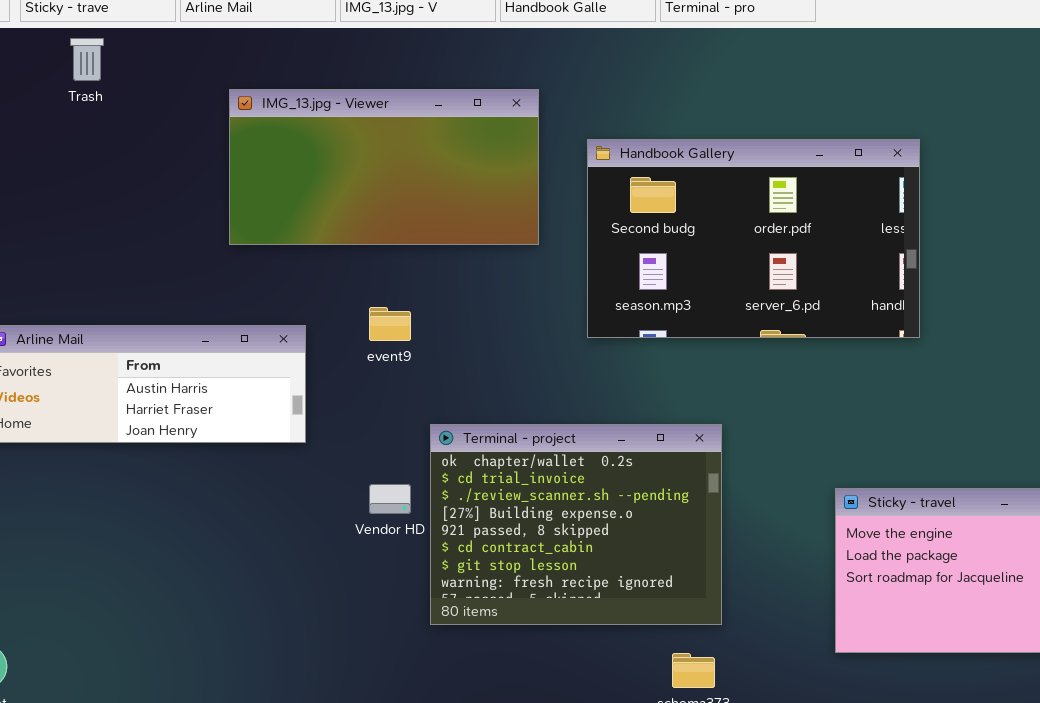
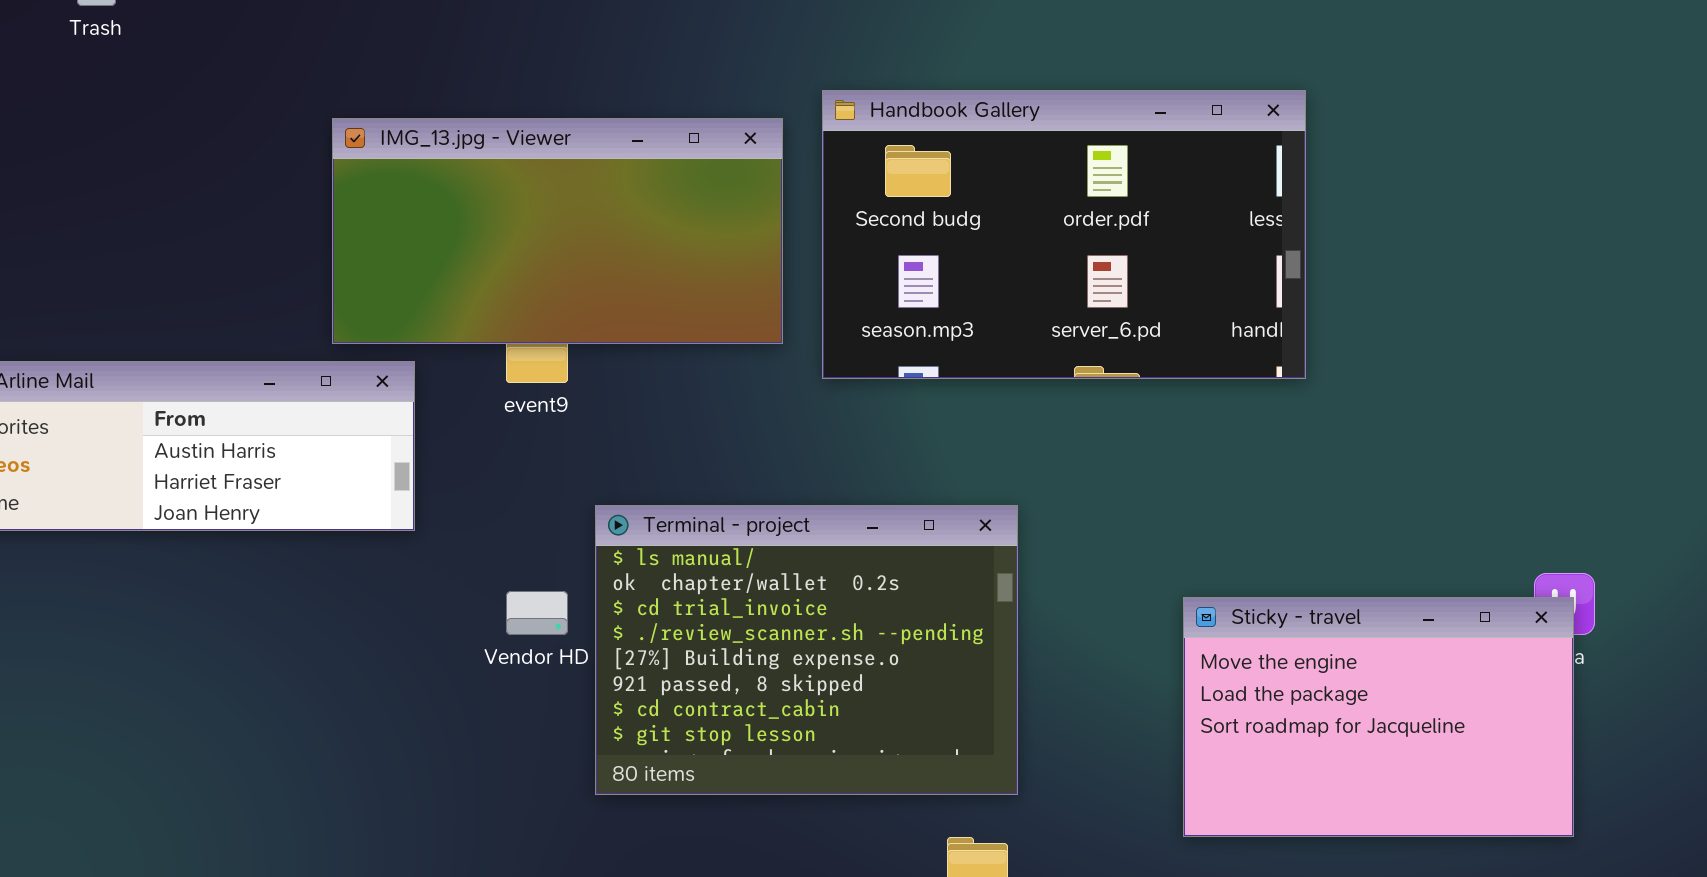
IMG_13.jpg - Viewer: [229,89,539,245] -> [332,118,783,344], moved
Terminal - project: [430,424,722,625] -> [595,505,1018,795], scrolled up 1 row

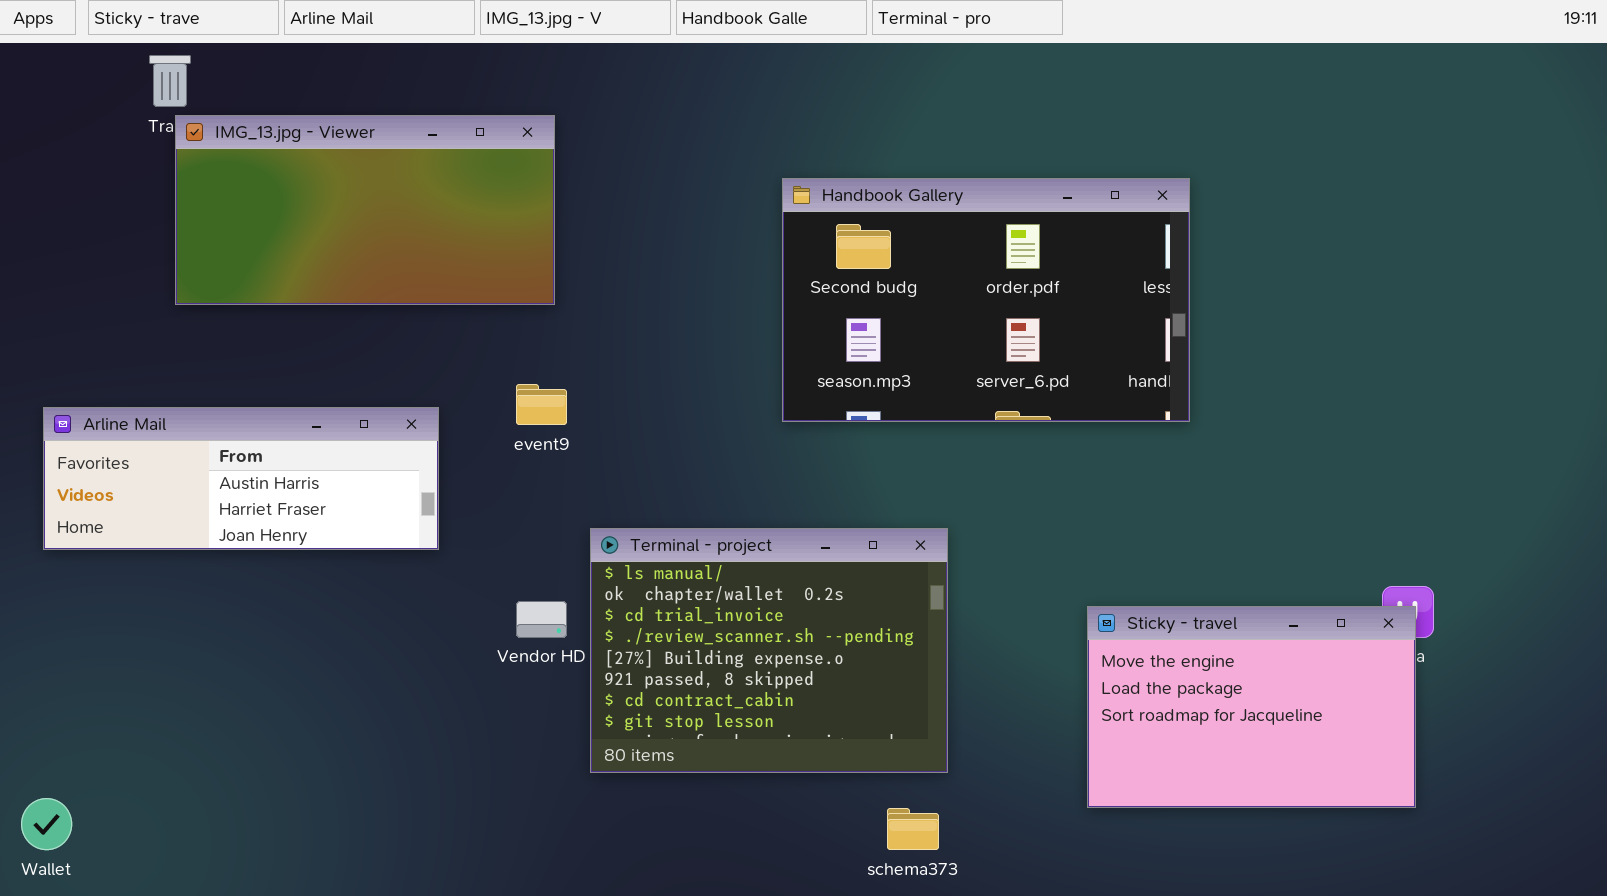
IMG_13.jpg - Viewer: [332,118,783,344] -> [175,115,555,305], moved

